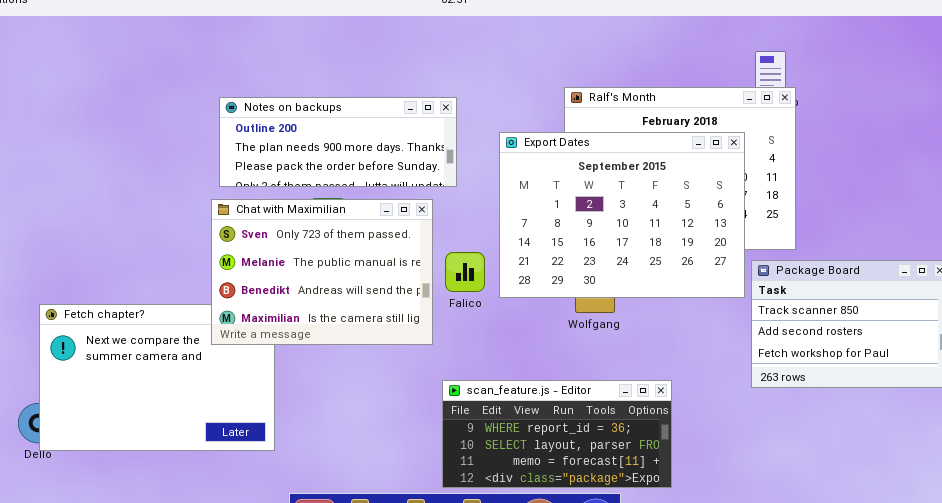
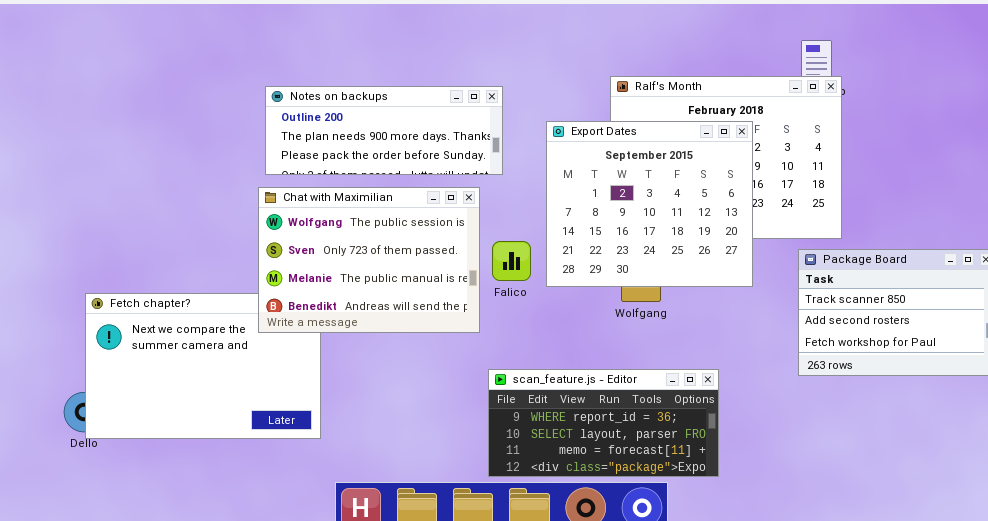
Export Dates: [499,132,745,298] -> [546,121,753,287], resized
Chat with Maximilian: [211,199,433,345] -> [258,187,480,333], scrolled up 1 row

